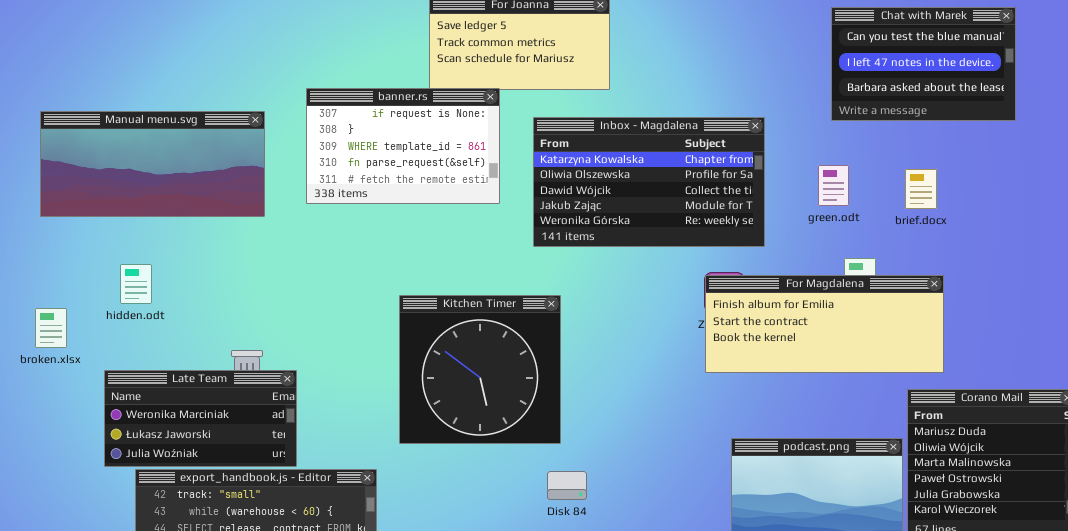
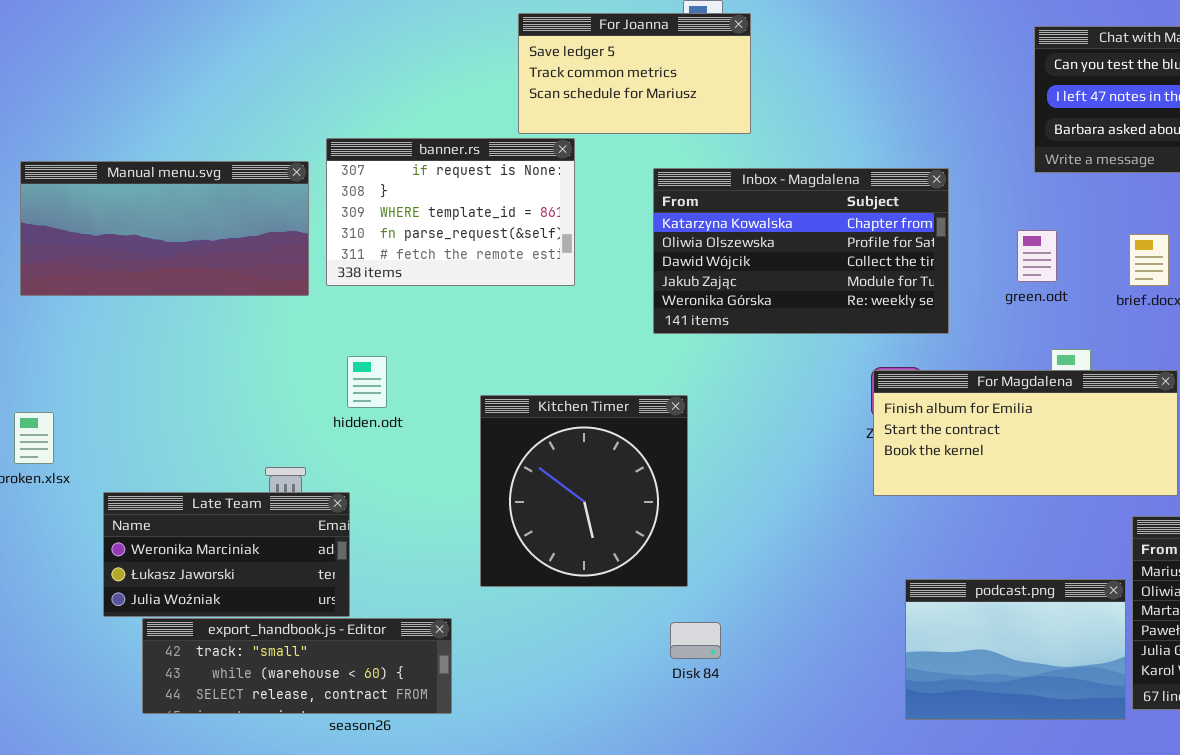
banner.rs: [306,88,500,204] -> [326,138,575,286], moved
hidden.odt: [120,264,152,304] -> [347,356,387,408], moved

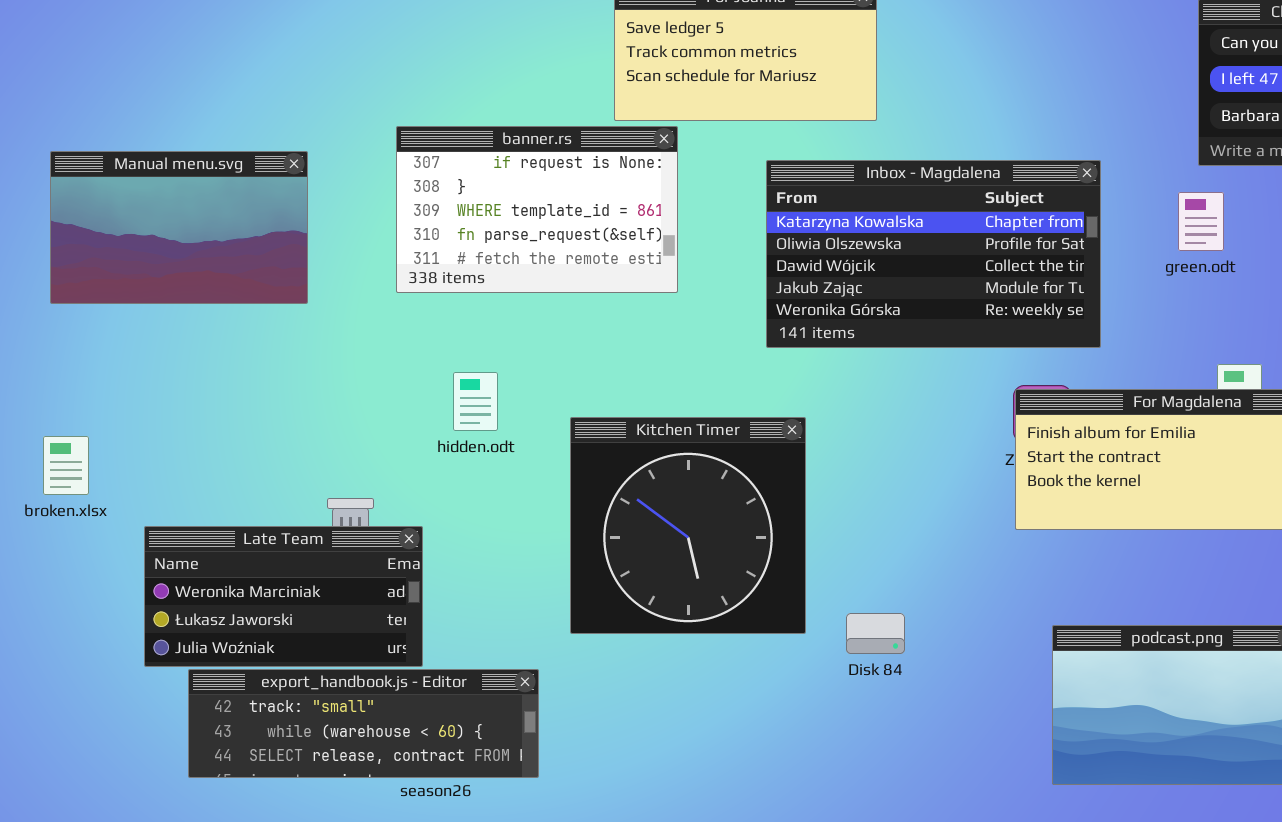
Manual menu.svg: [20,161,309,296] -> [50,151,308,304], resized
green.odt: [1017,230,1057,282] -> [1178,192,1224,251], moved
hidden.odt: [347,356,387,408] -> [453,372,498,431], moved
Disk 84: [670,622,721,659] -> [846,613,905,654], moved

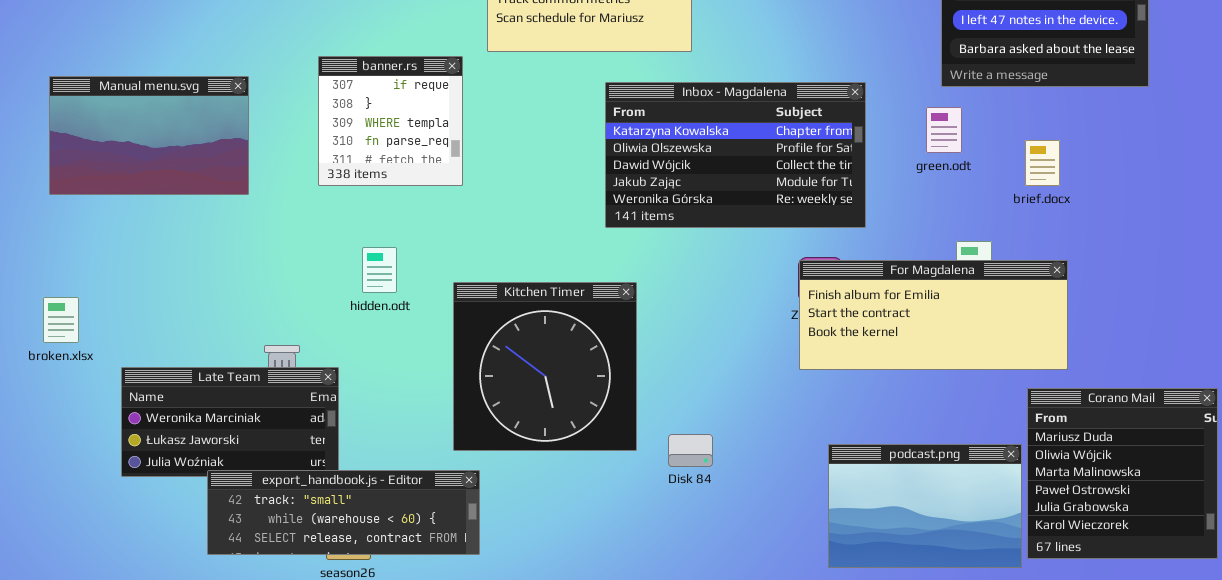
banner.rs: [396,126,678,293] -> [318,56,463,186], resized
export_handbook.js - Editor: [188,669,539,778] -> [207,470,480,555], moved

